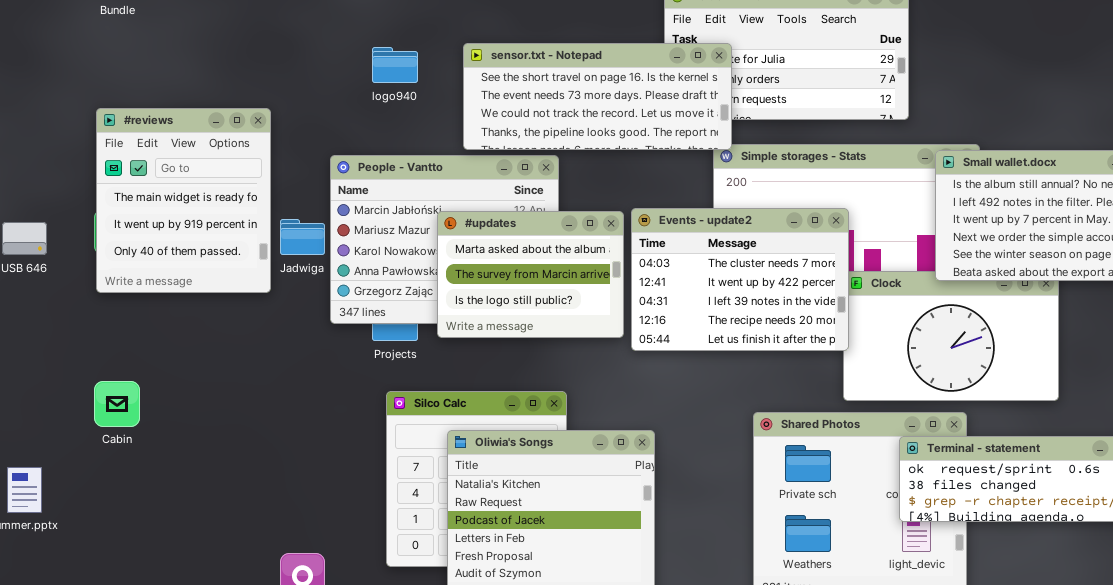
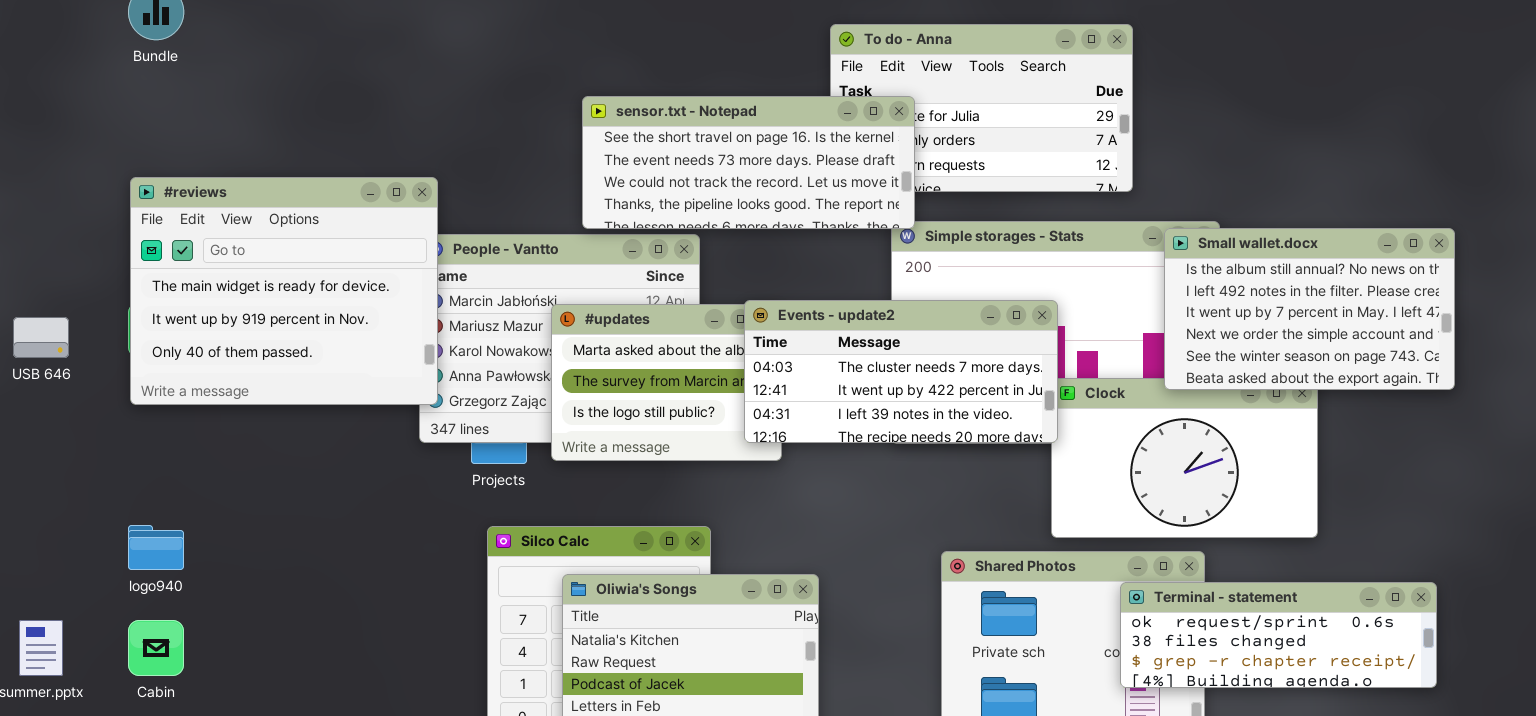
logo940: [372,47,418,83] -> [128,525,184,570], moved
#reviews: [96,108,271,293] -> [130,177,438,405], resized
Events - update2: [631,208,849,351] -> [744,300,1058,443], resized
Cabin: [94,381,140,427] -> [128,620,184,676], moved

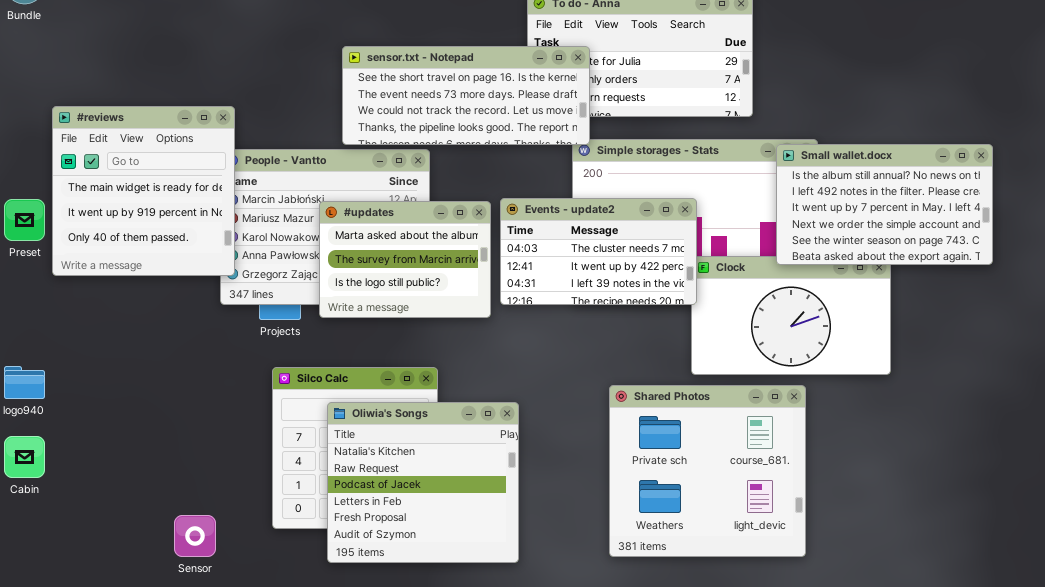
#reviews: [130,177,438,405] -> [52,106,235,276], resized
Events - update2: [744,300,1058,443] -> [500,198,697,305], resized
Terminal - statement: [1120,582,1437,688] -> none, closed

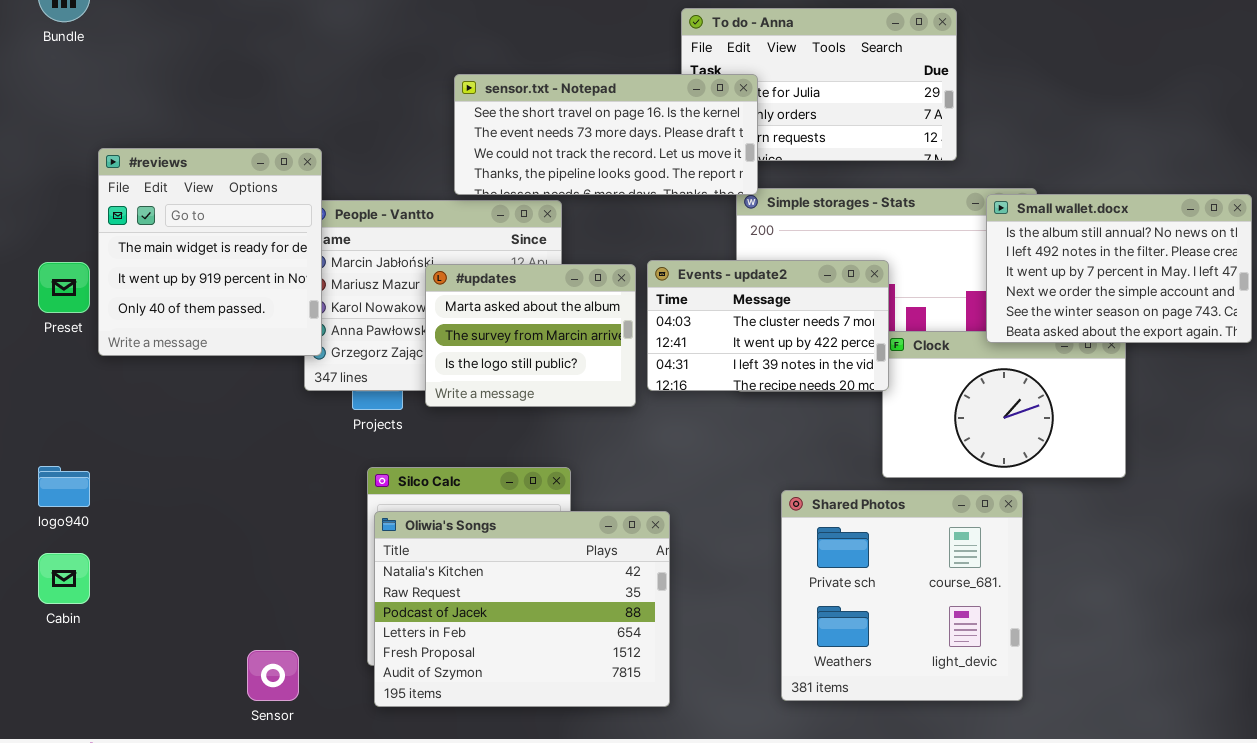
Oliwia's Songs: [327,402,519,563] -> [374,511,670,707], resized

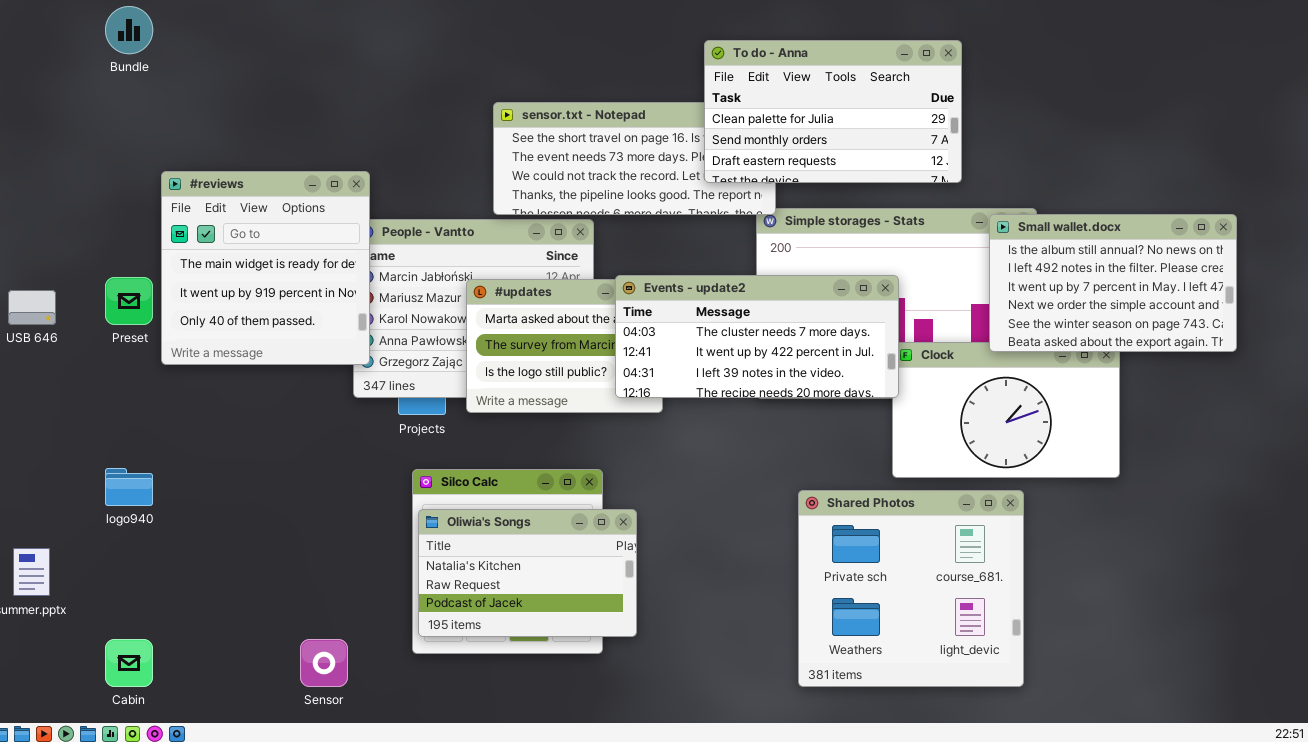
To do - Anna: [681,8,957,161] -> [704,40,962,183], raised
Events - update2: [647,260,889,391] -> [615,275,899,398], resized
Oliwia's Songs: [374,511,670,707] -> [418,509,637,637], resized
Cabin: [38,553,90,604] -> [105,639,153,687], moved

